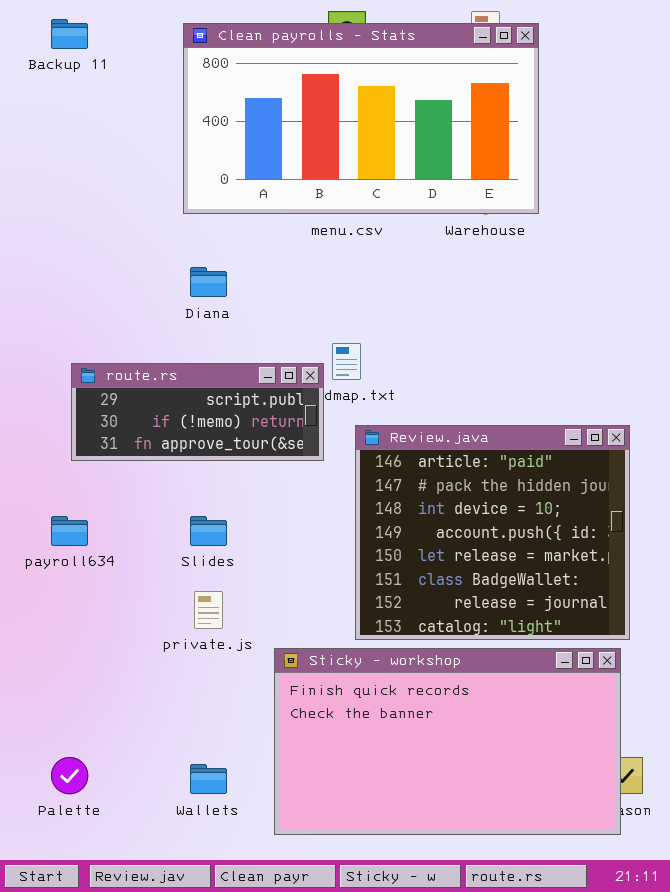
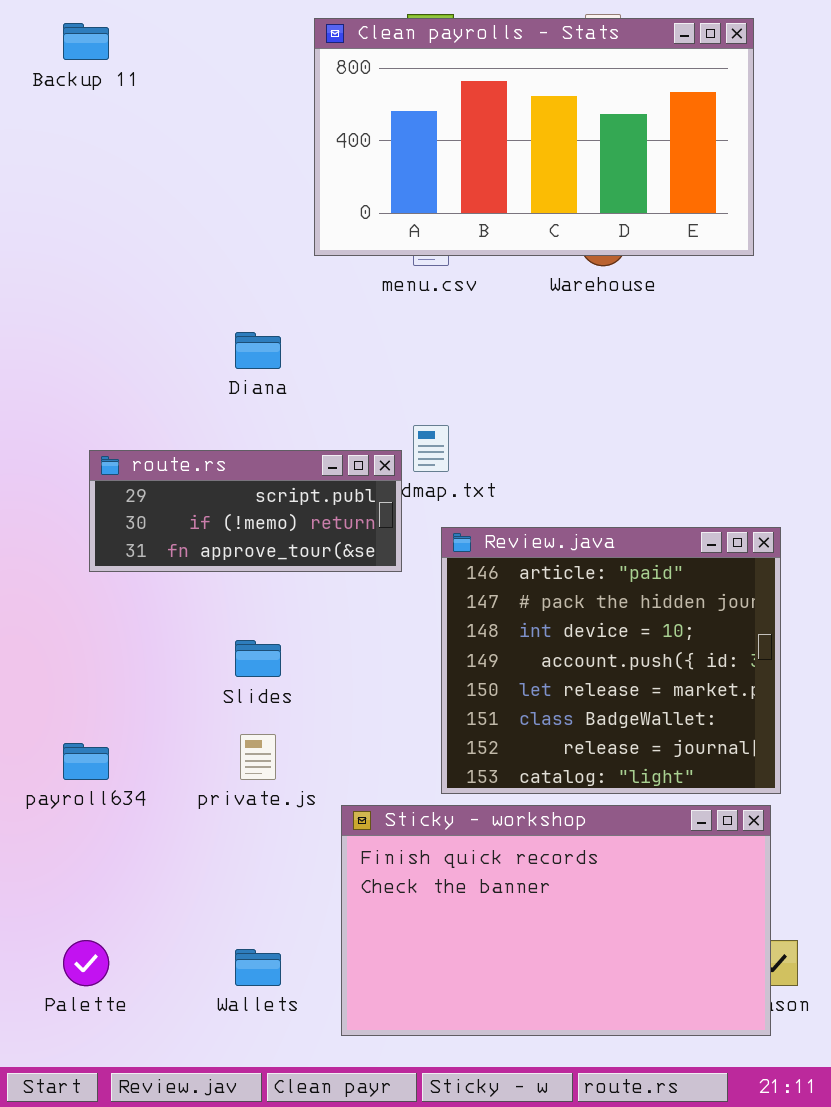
Clean payrolls - Stats: [183,23,539,214] -> [314,18,754,256], moved
payroll634: [51,516,88,546] -> [63,743,109,780], moved

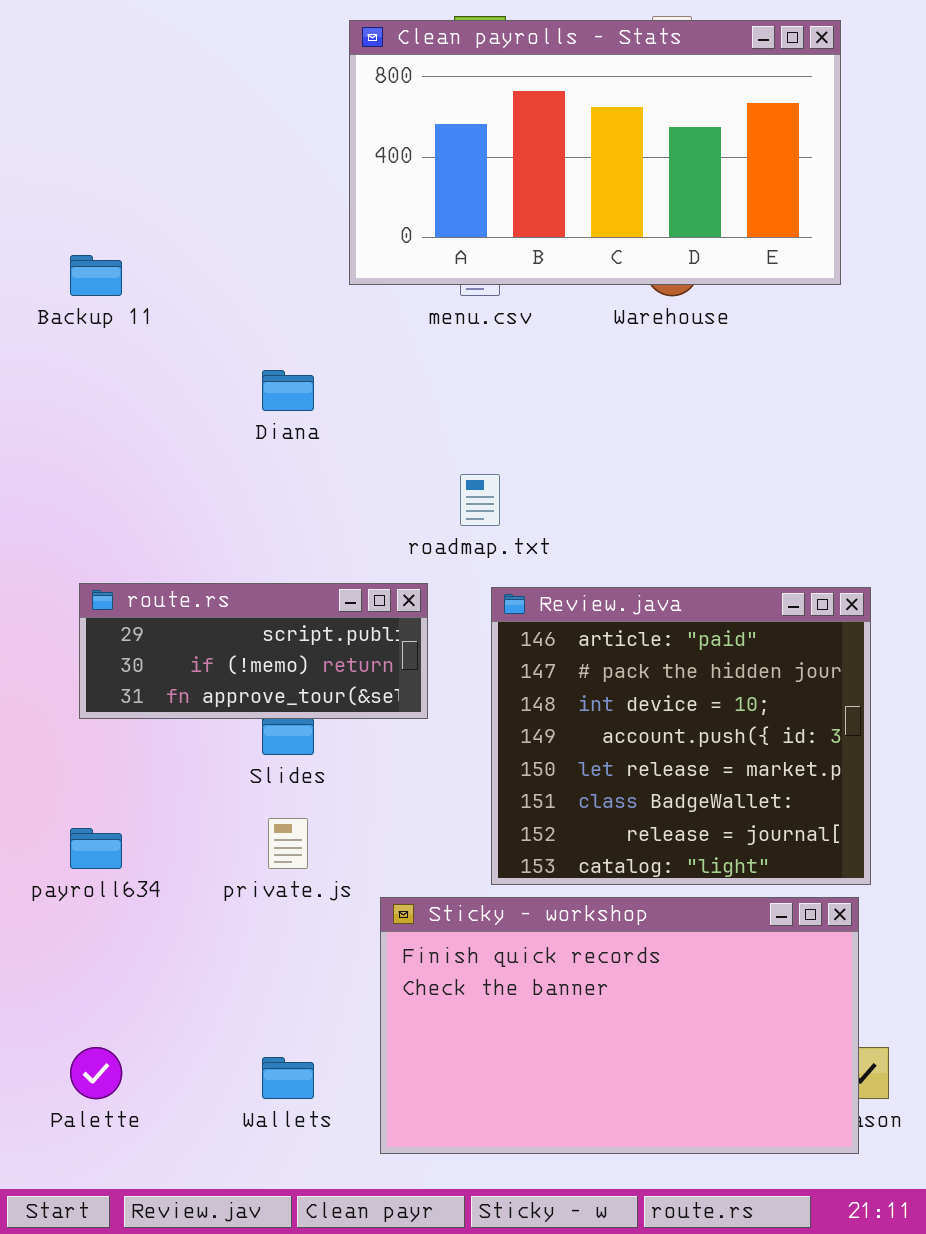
Backup 11: [63,23,109,60] -> [70,255,122,296], moved
route.rs: [89,450,402,572] -> [79,583,428,719], moved

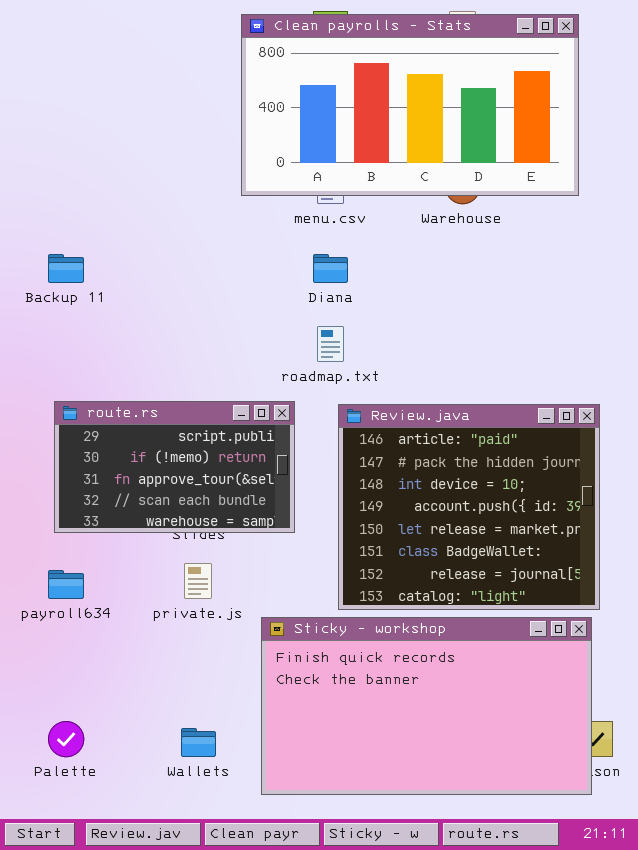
Backup 11: [70,255,122,296] -> [48,254,84,283], moved
Diana: [262,370,314,411] -> [313,254,348,283], moved
route.rs: [79,583,428,719] -> [54,401,295,533], resized

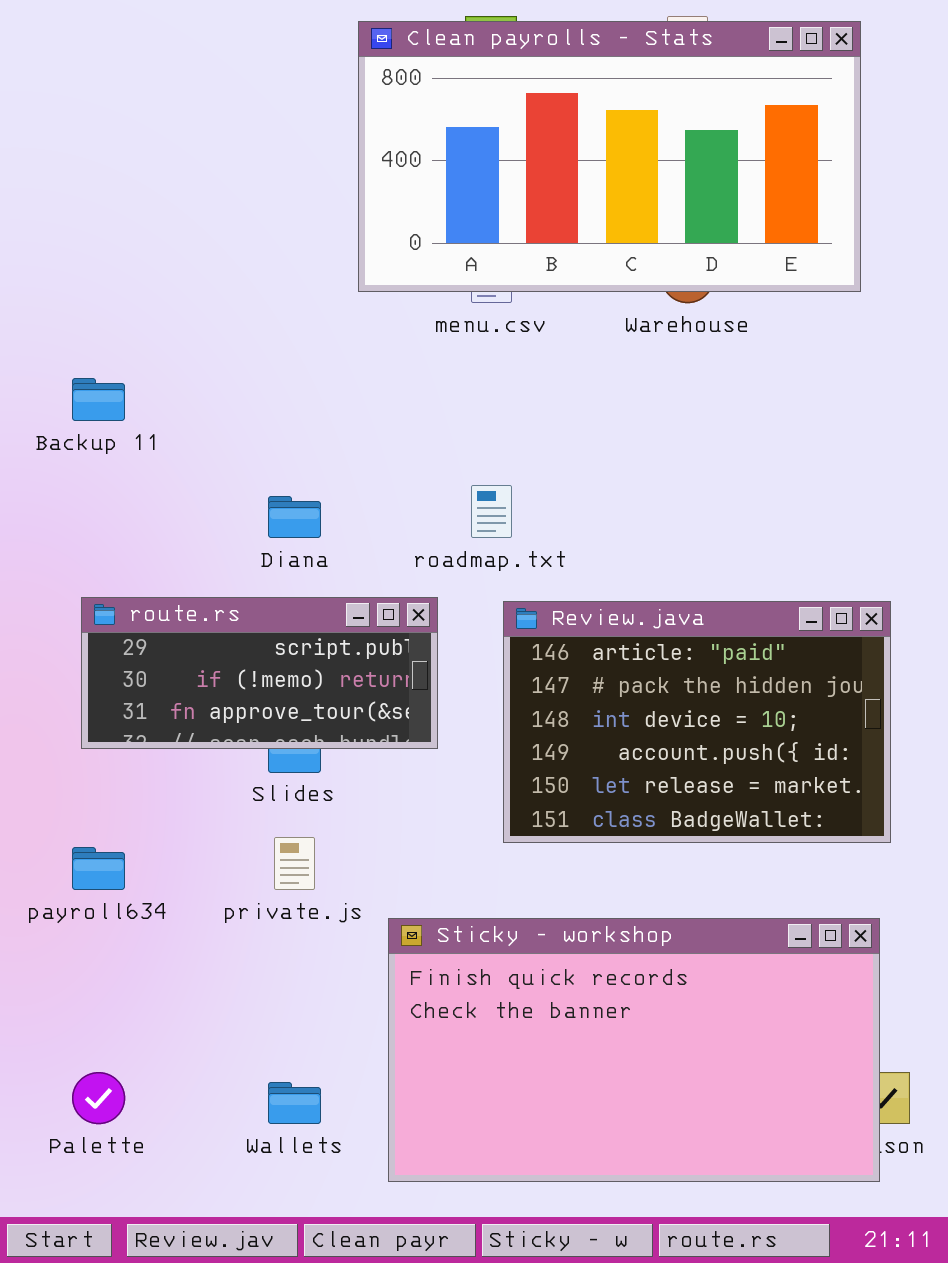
Diana: [313,254,348,283] -> [268,496,321,538], moved
route.rs: [54,401,295,533] -> [81,597,438,749], resized
Review.java: [338,404,600,610] -> [503,601,891,843], resized

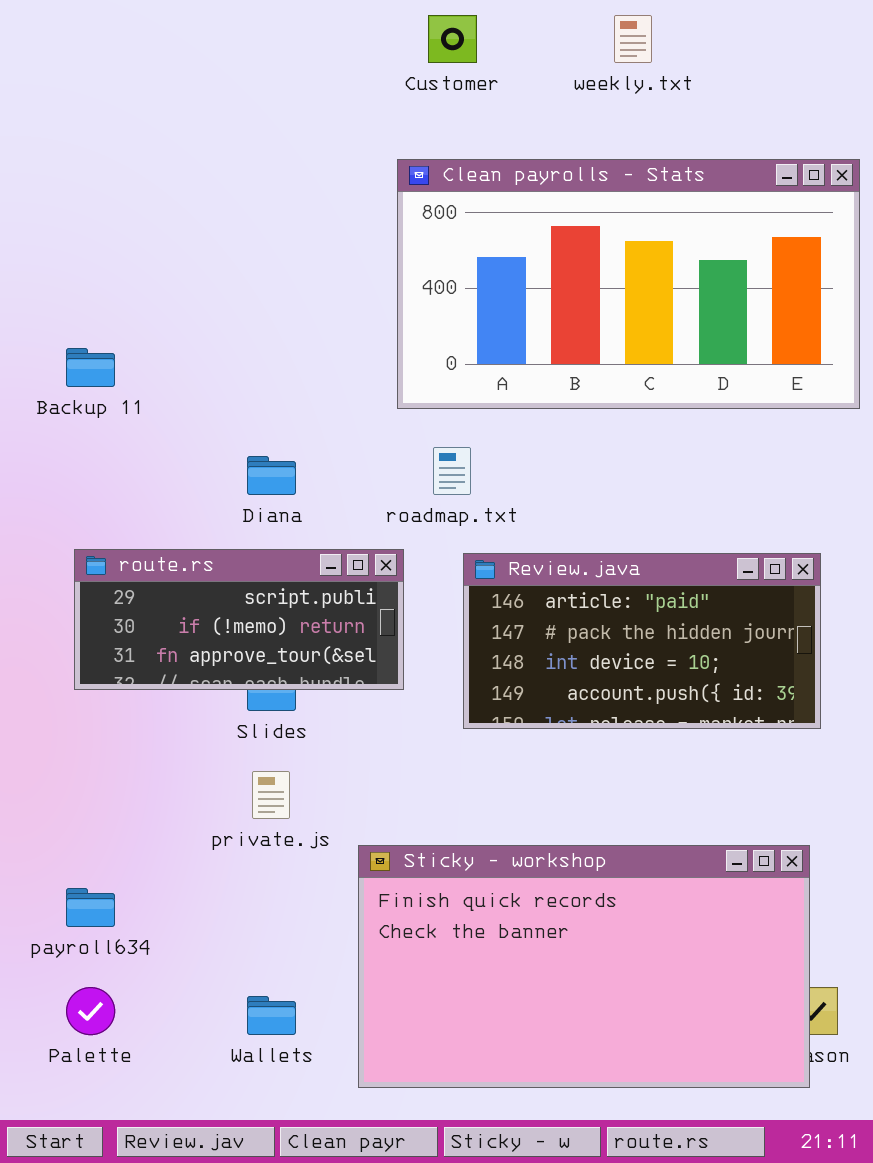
Clean payrolls - Stats: [358,21,861,292] -> [397,159,860,409], moved
Review.java: [503,601,891,843] -> [463,553,821,729], resized
payroll634: [72,847,125,890] -> [66,888,115,927], moved

